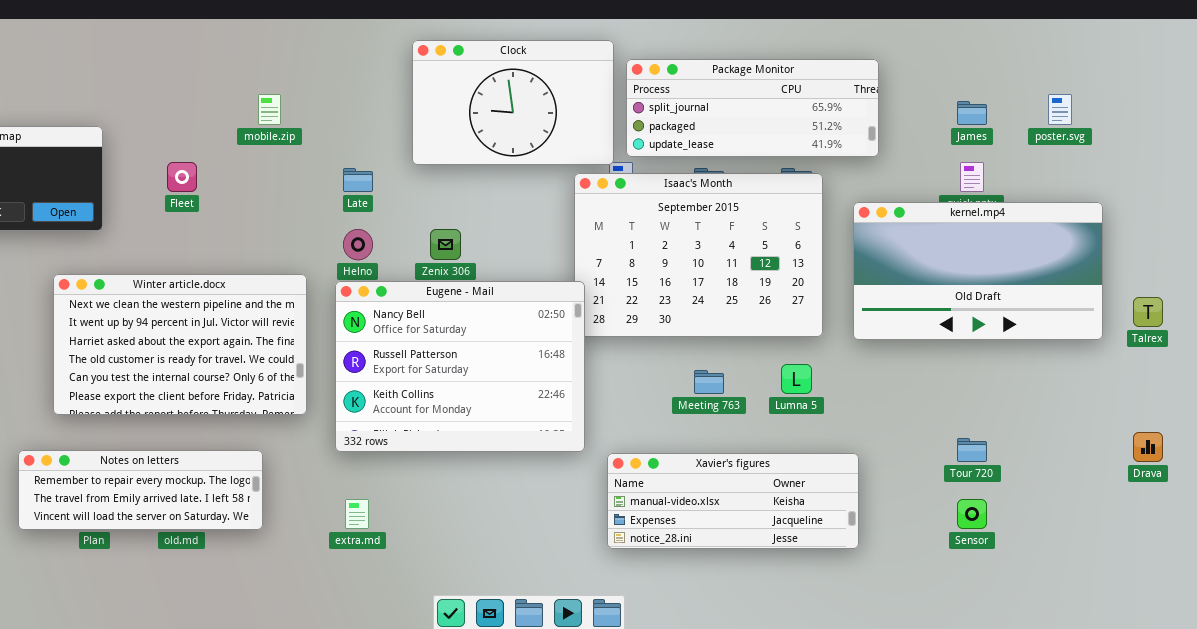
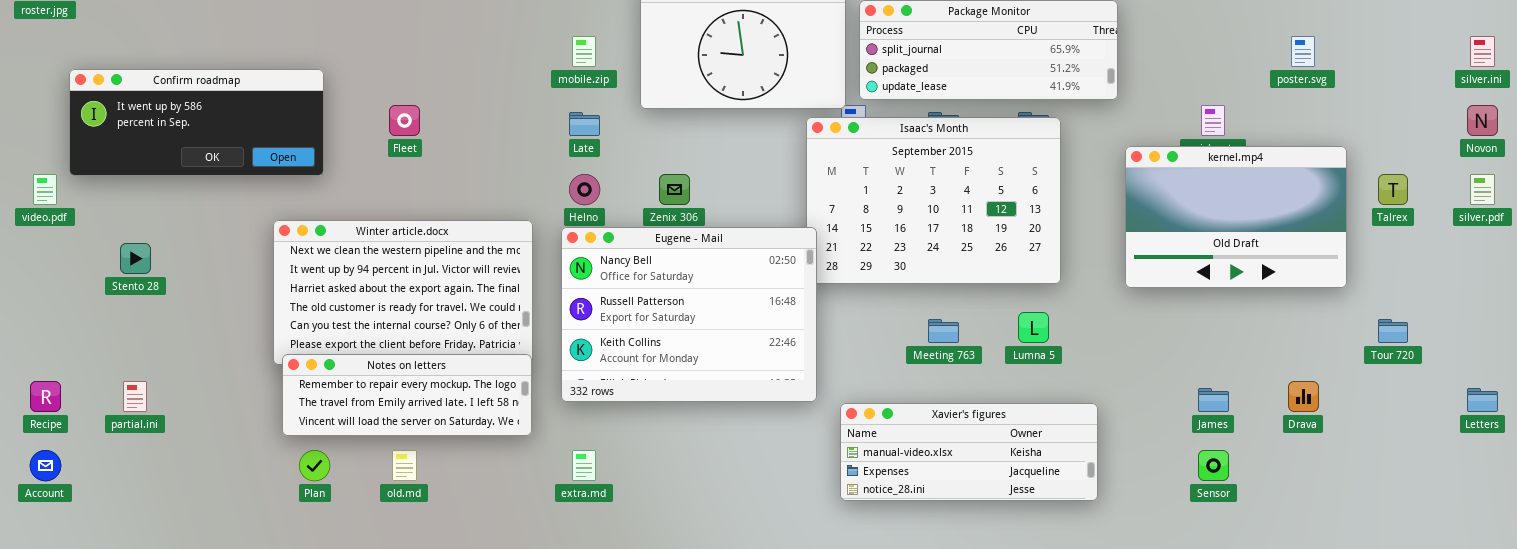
mobile.zip: [258,94,281,125] -> [572,36,596,67], moved
James: [957,101,987,125] -> [1198,388,1229,412], moved
kernel.mp4: [853,202,1103,340] -> [1125,146,1347,288], resized
Talrex: [1133,297,1163,327] -> [1378,174,1408,205], moved
Drava: [1133,432,1163,462] -> [1288,381,1319,412], moved
Tour 720: [957,438,987,462] -> [1378,319,1408,343], moved
Notes on letters: [18,450,263,530] -> [282,354,532,436], moved

